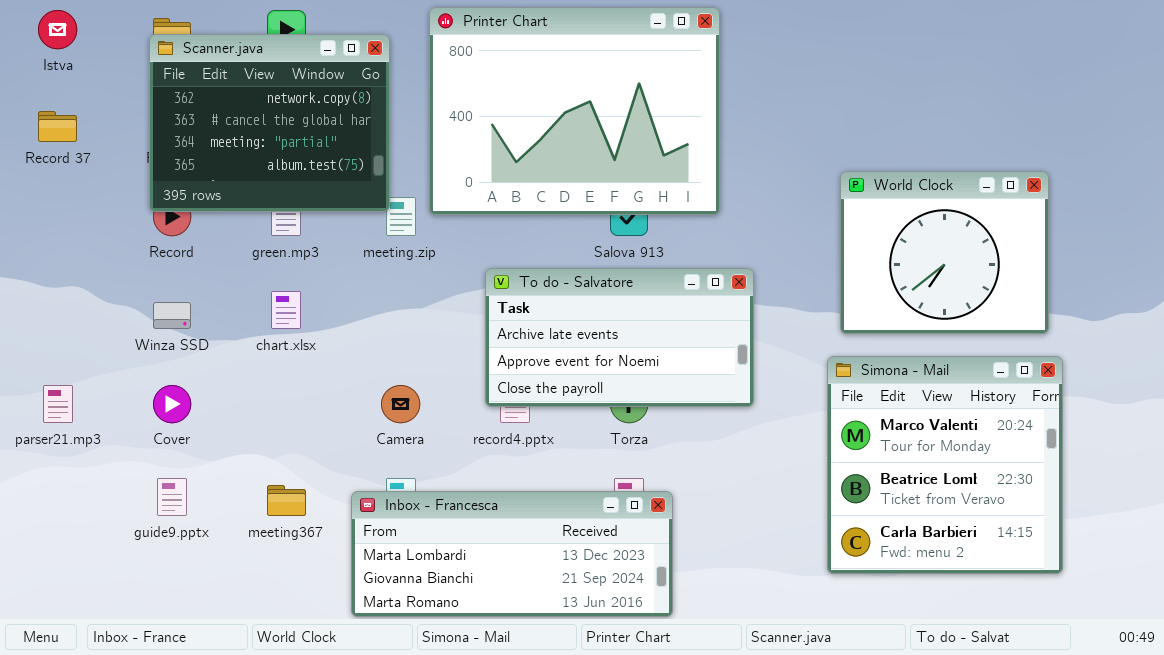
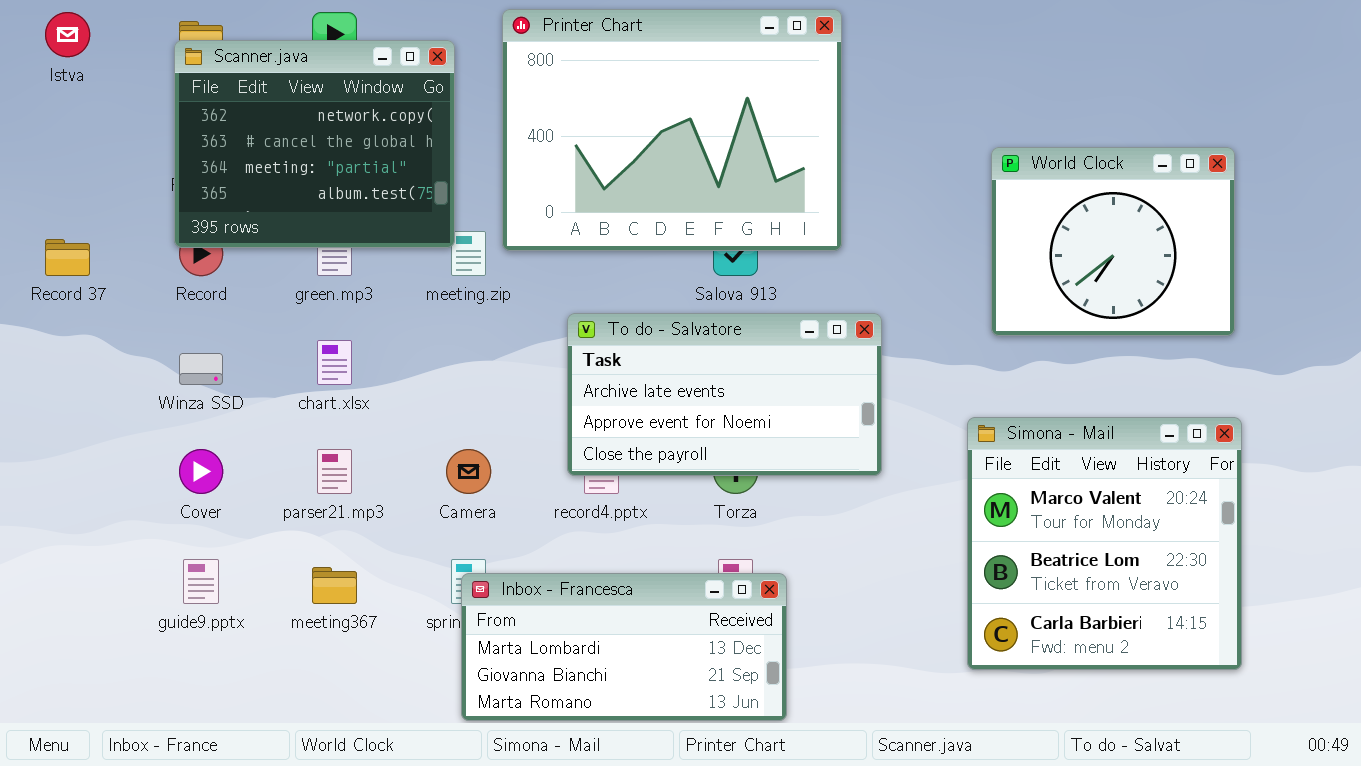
Record 37: [38,111,77,142] -> [45,239,90,276], moved
World Clock: [840,171,1049,334] -> [991,147,1235,336], moved
parser21.mp3: [43,385,73,423] -> [317,449,352,494], moved
Inbox - Francesca: [351,491,673,617] -> [461,573,787,721], resized

